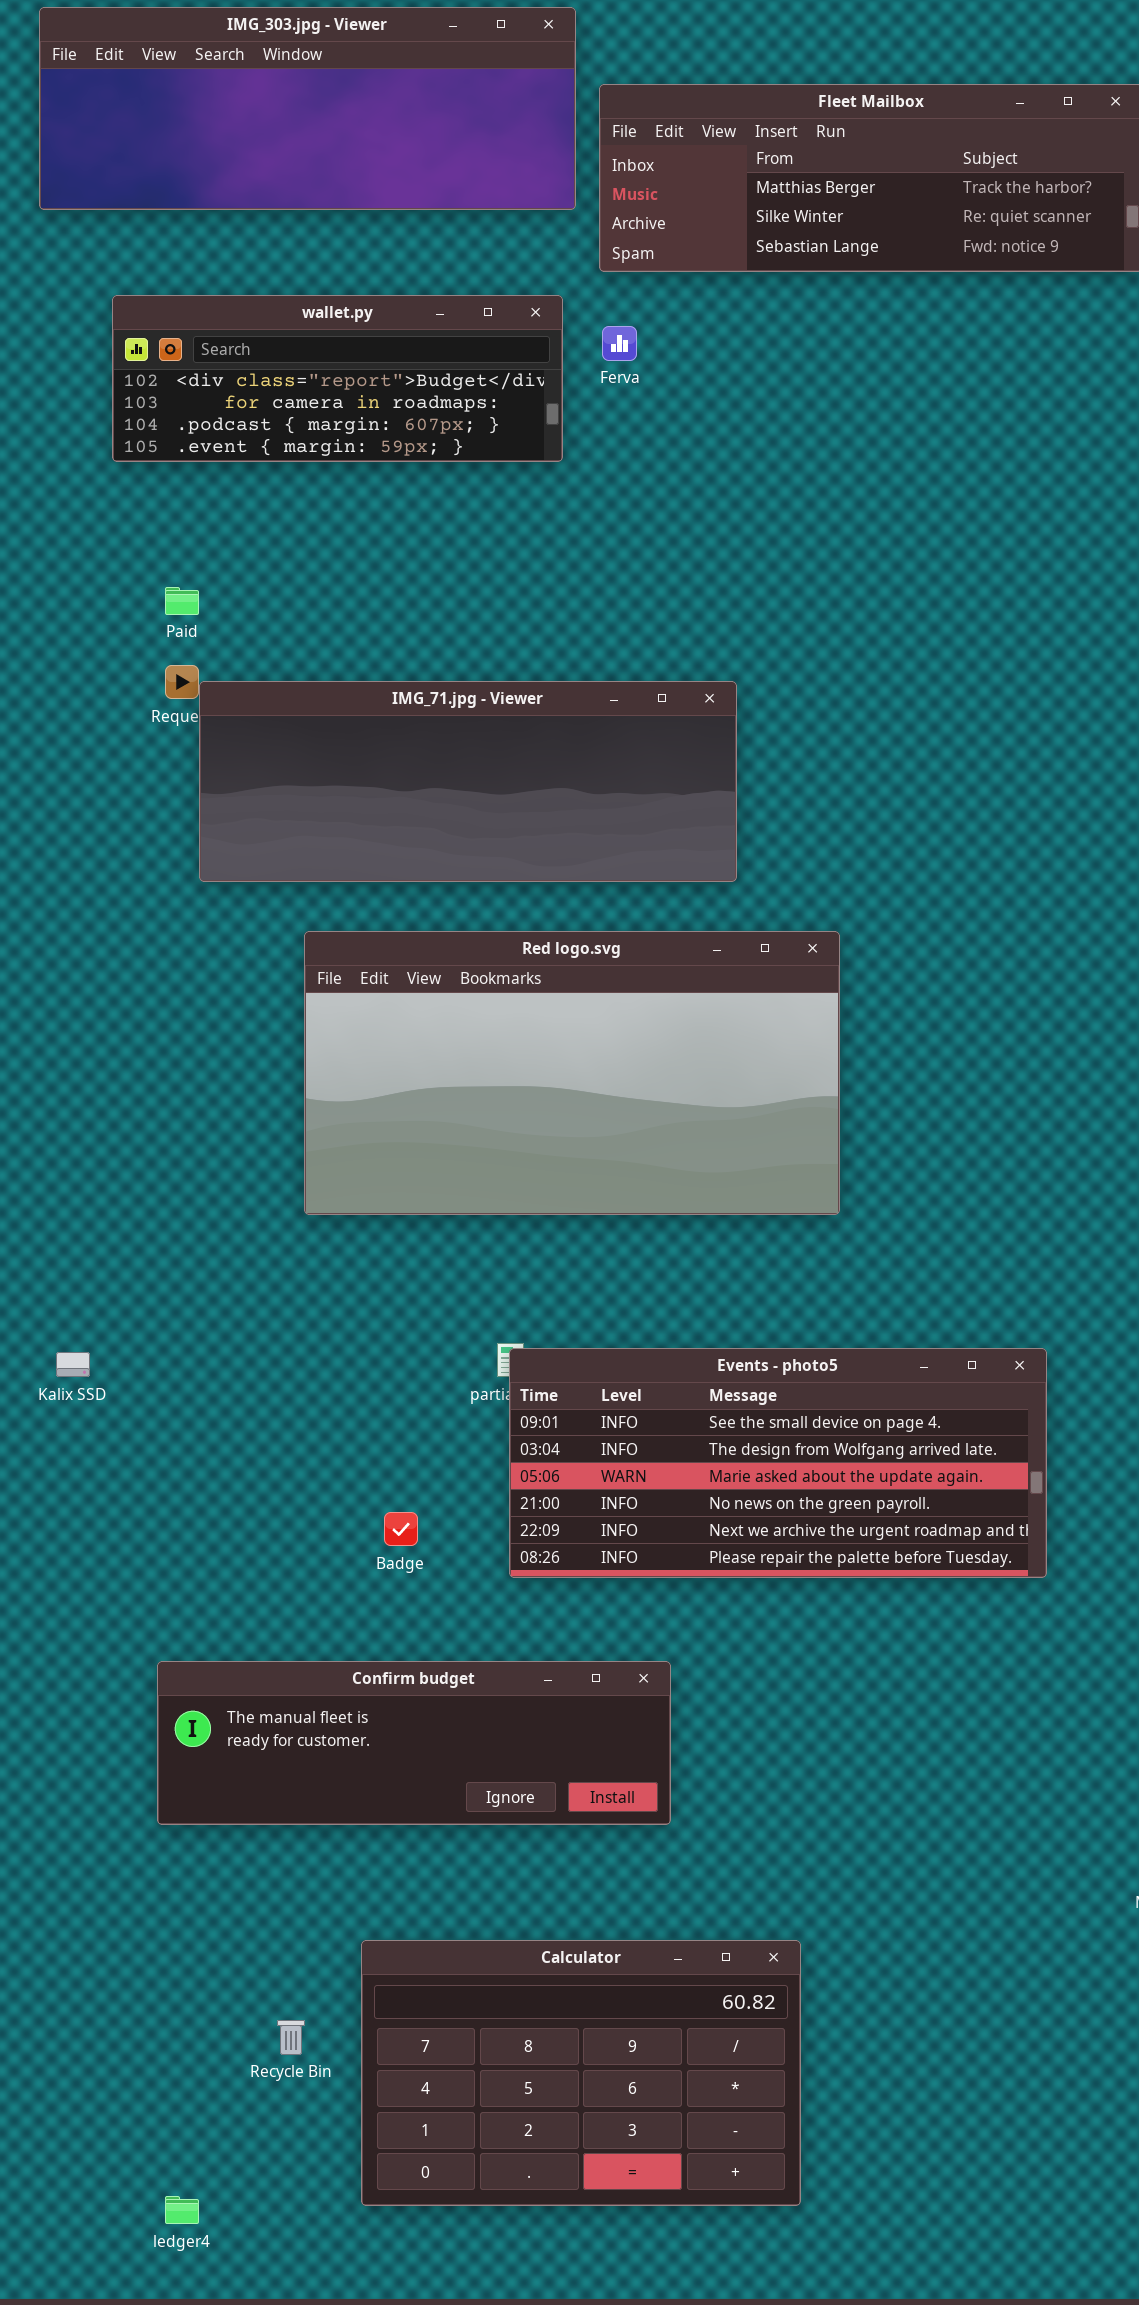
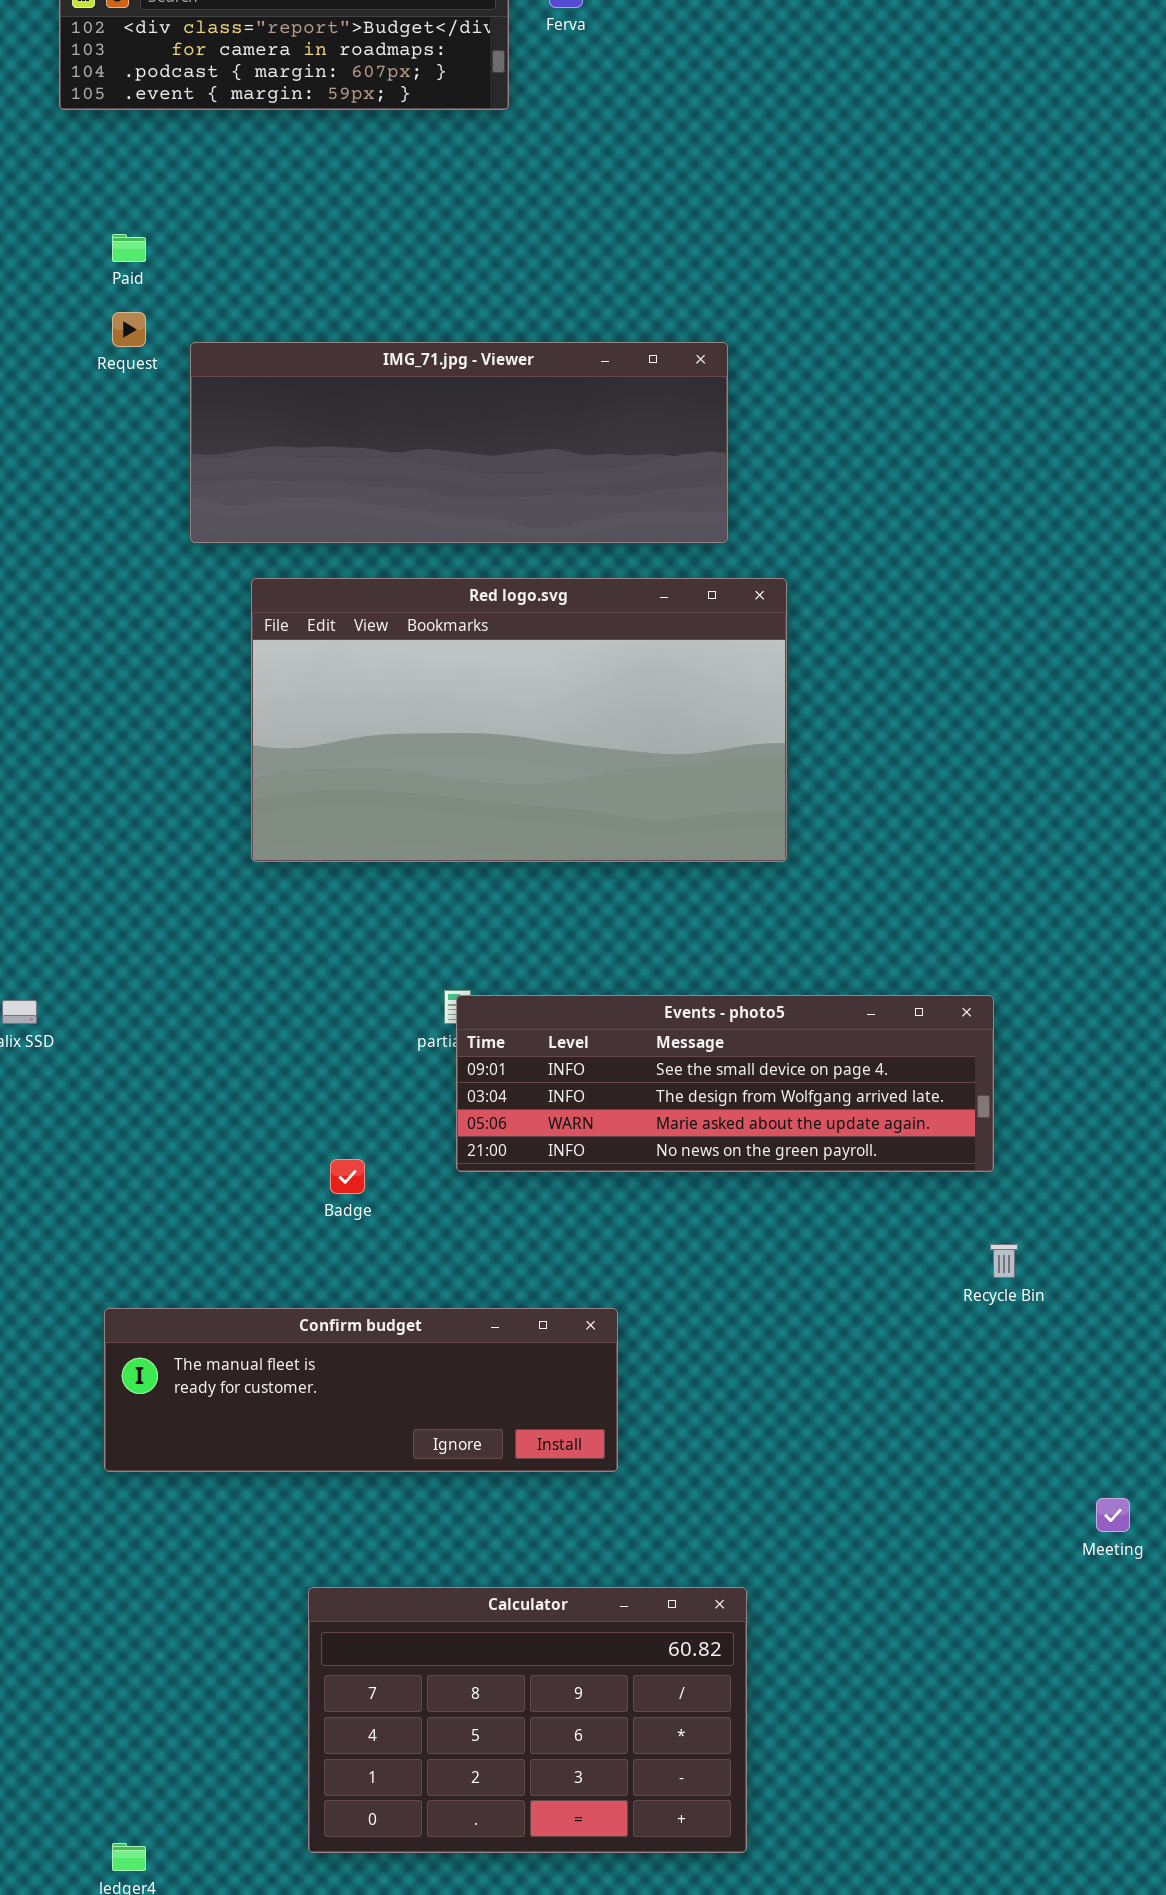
IMG_71.jpg - Viewer: [199,681,737,882] -> [190,342,728,543], moved
Events - photo5: [509,1348,1047,1578] -> [456,995,994,1172], resized
Recycle Bin: [277,2020,305,2055] -> [990,1244,1018,1278], moved

